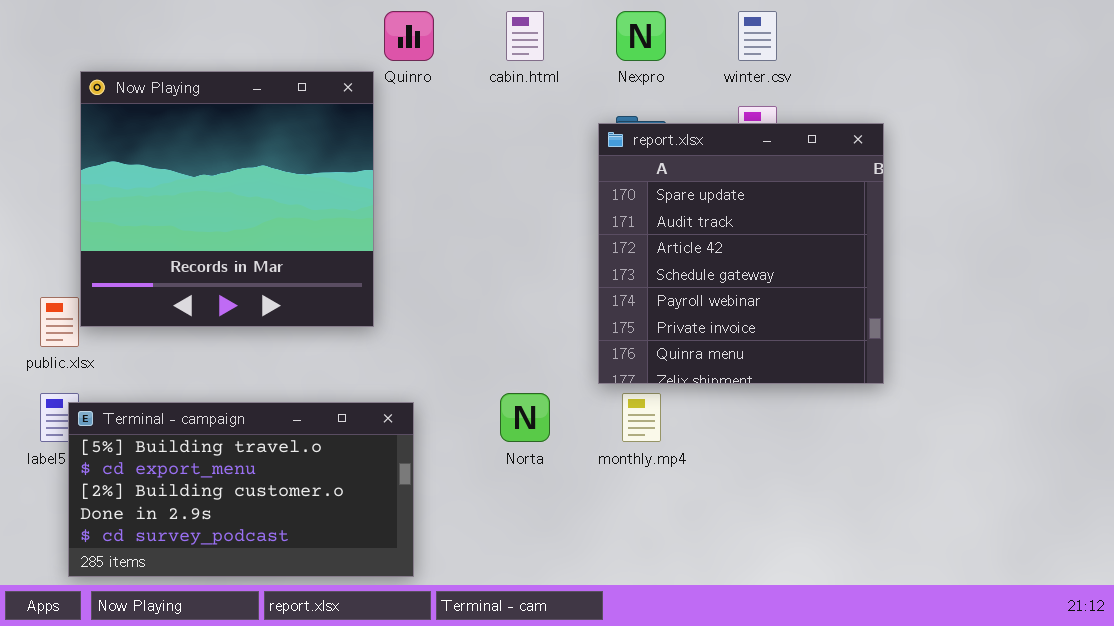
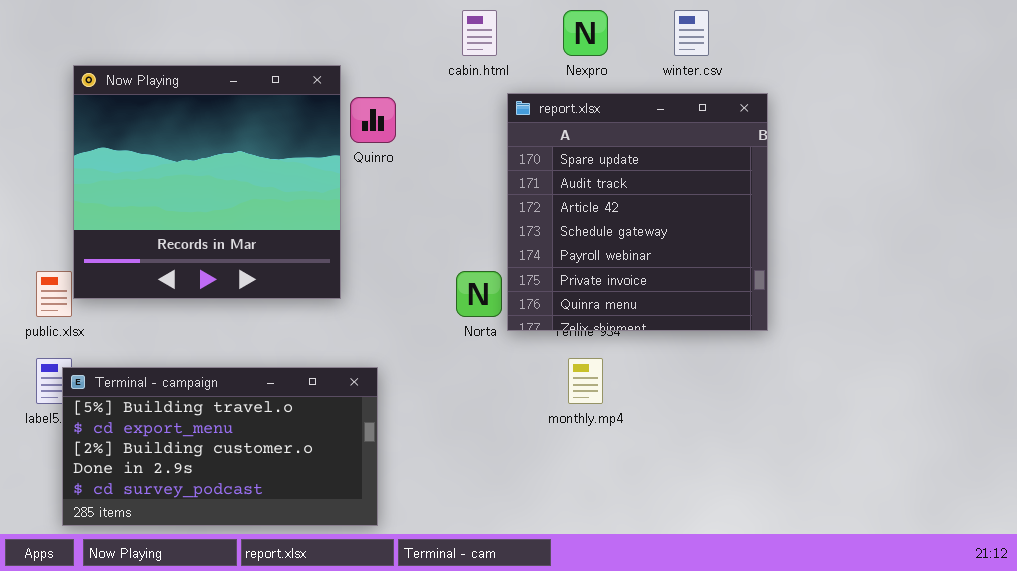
Quinro: [384,11,434,61] -> [350,97,396,143], moved
report.xlsx: [598,123,884,384] -> [507,93,768,331], moved
Norta: [500,393,550,442] -> [456,271,502,317], moved

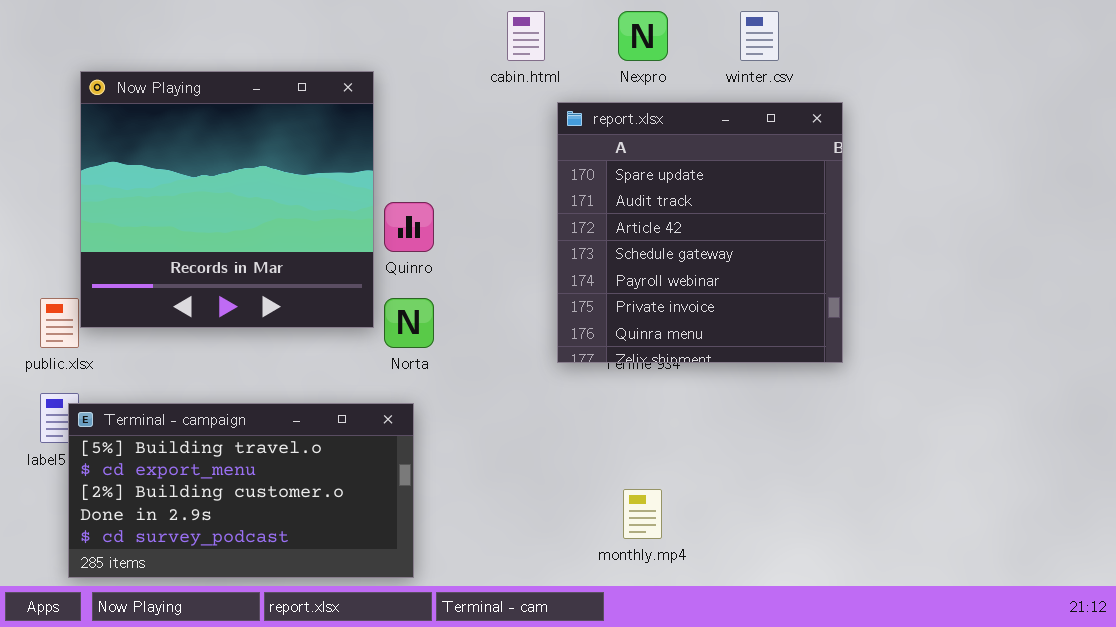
Quinro: [350,97,396,143] -> [384,202,434,252], moved
Norta: [456,271,502,317] -> [384,298,434,348], moved
monthly.mp4: [568,358,603,404] -> [623,489,662,539], moved

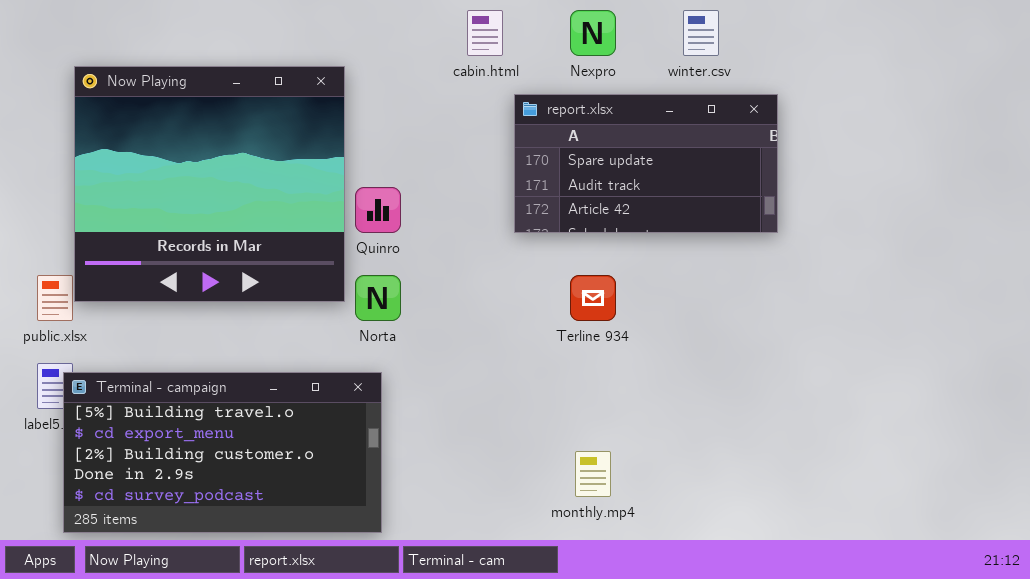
report.xlsx: [557,102,843,363] -> [514,94,778,233], resized

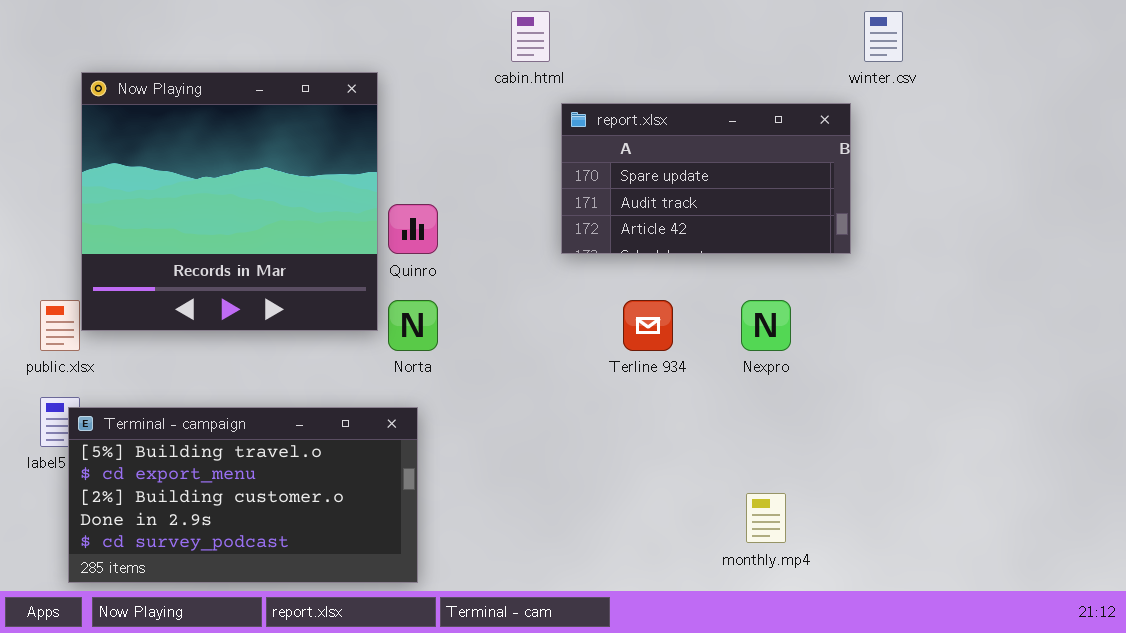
Nexpro: [570,10,616,56] -> [741,300,791,351], moved
winter.csv: [683,10,719,56] -> [864,11,903,62], moved
monthly.mp4: [575,451,611,497] -> [746,493,786,543], moved

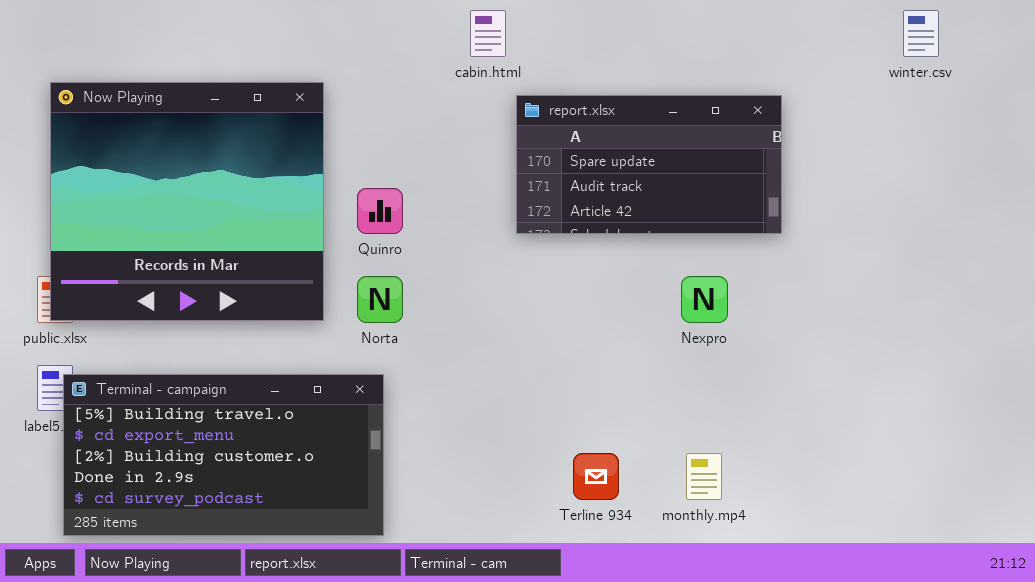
winter.csv: [864,11,903,62] -> [903,10,939,57], moved
Now Playing: [81,72,378,331] -> [50,82,324,321], moved
Terline 934: [623,300,673,351] -> [573,453,619,500], moved

